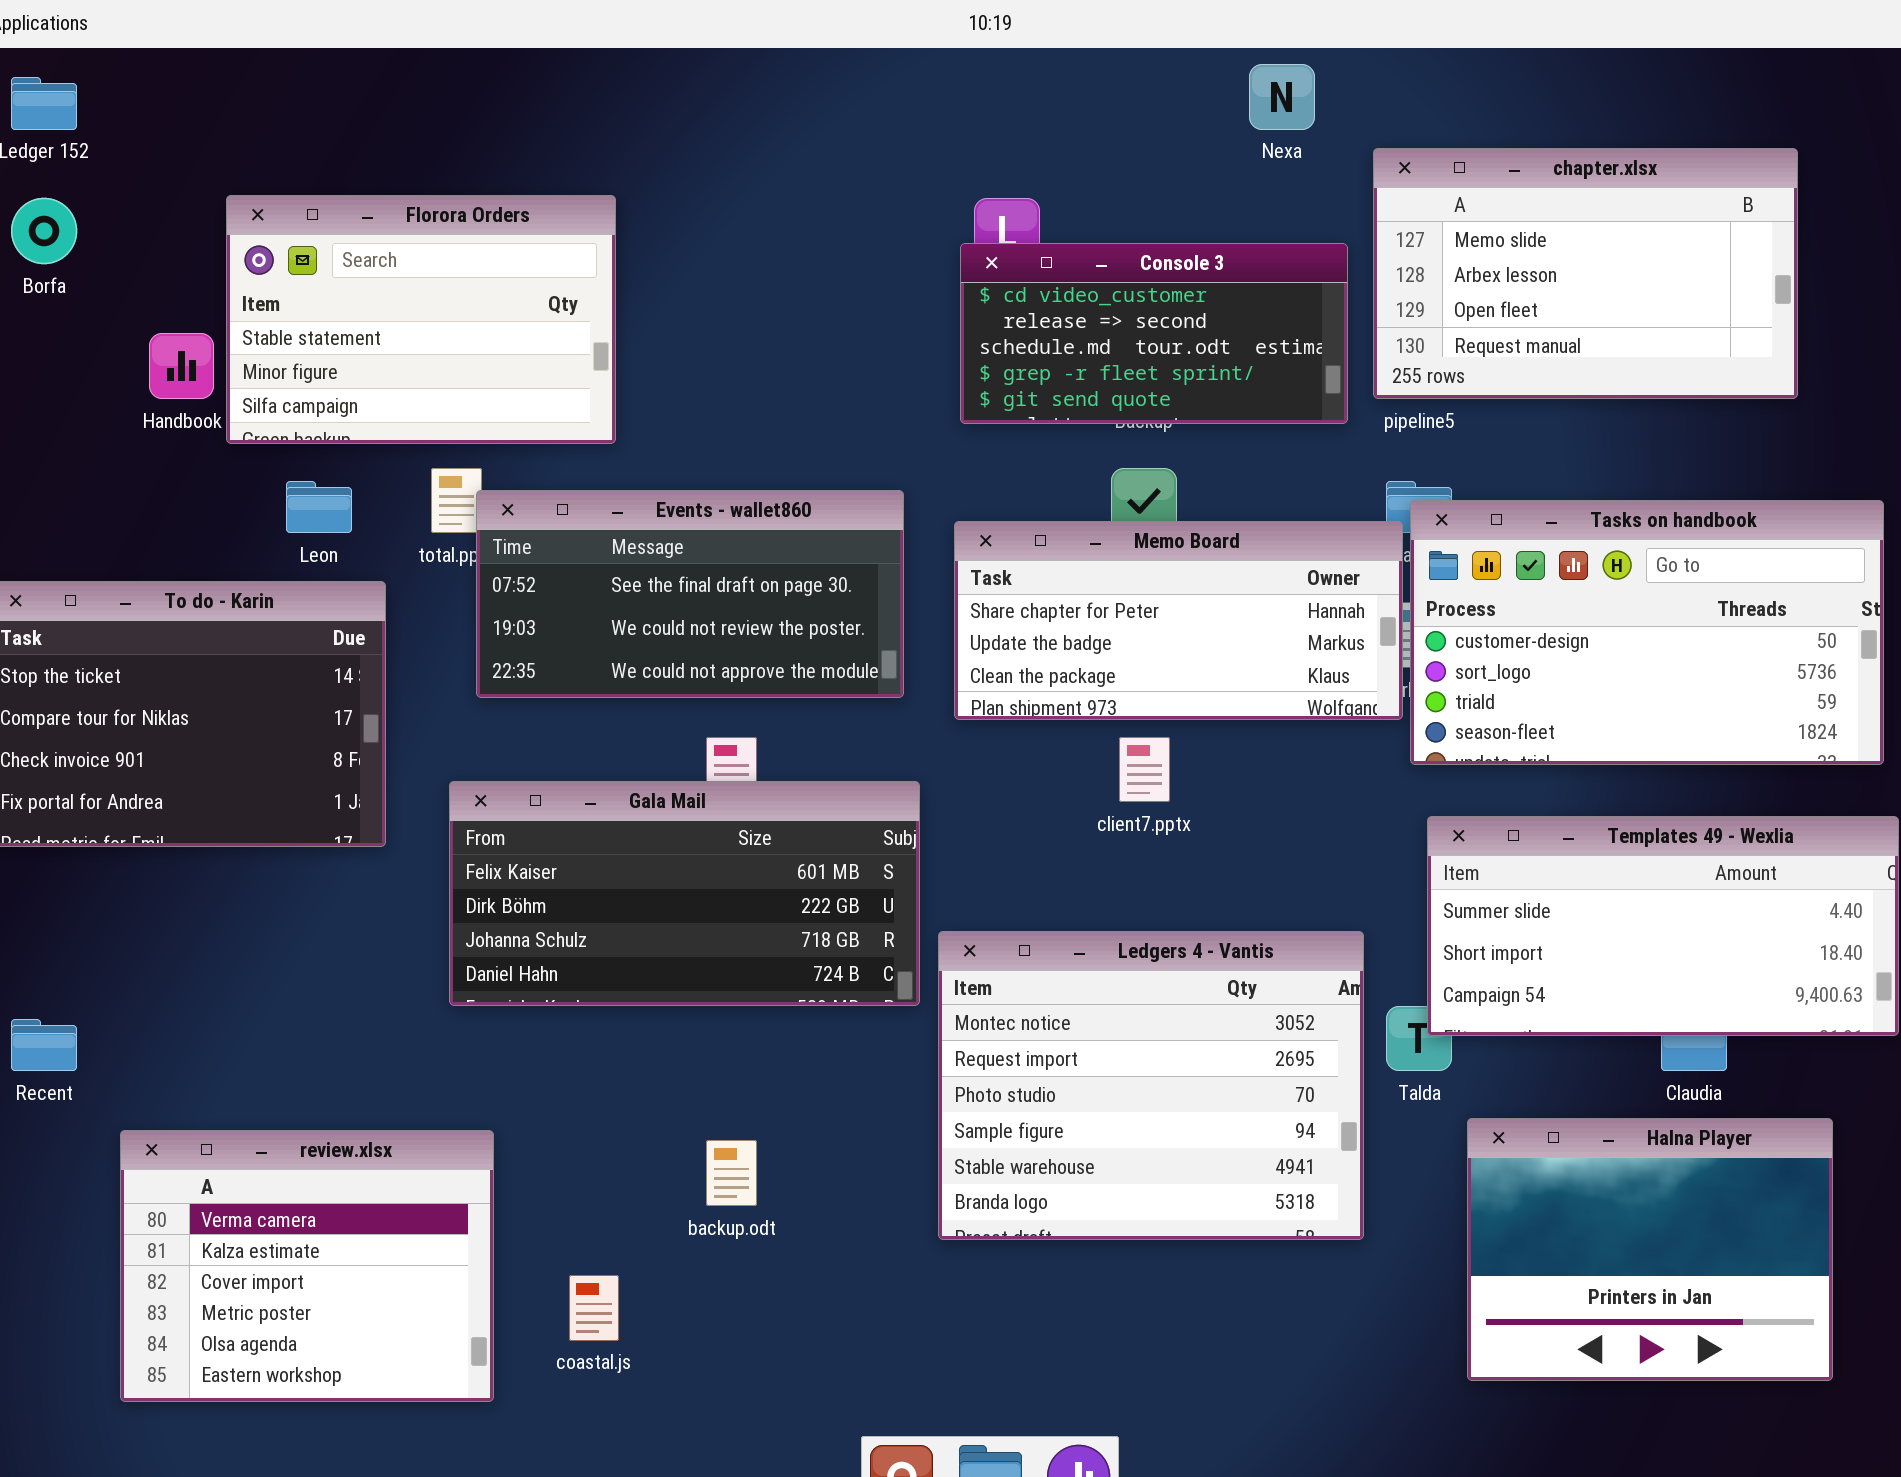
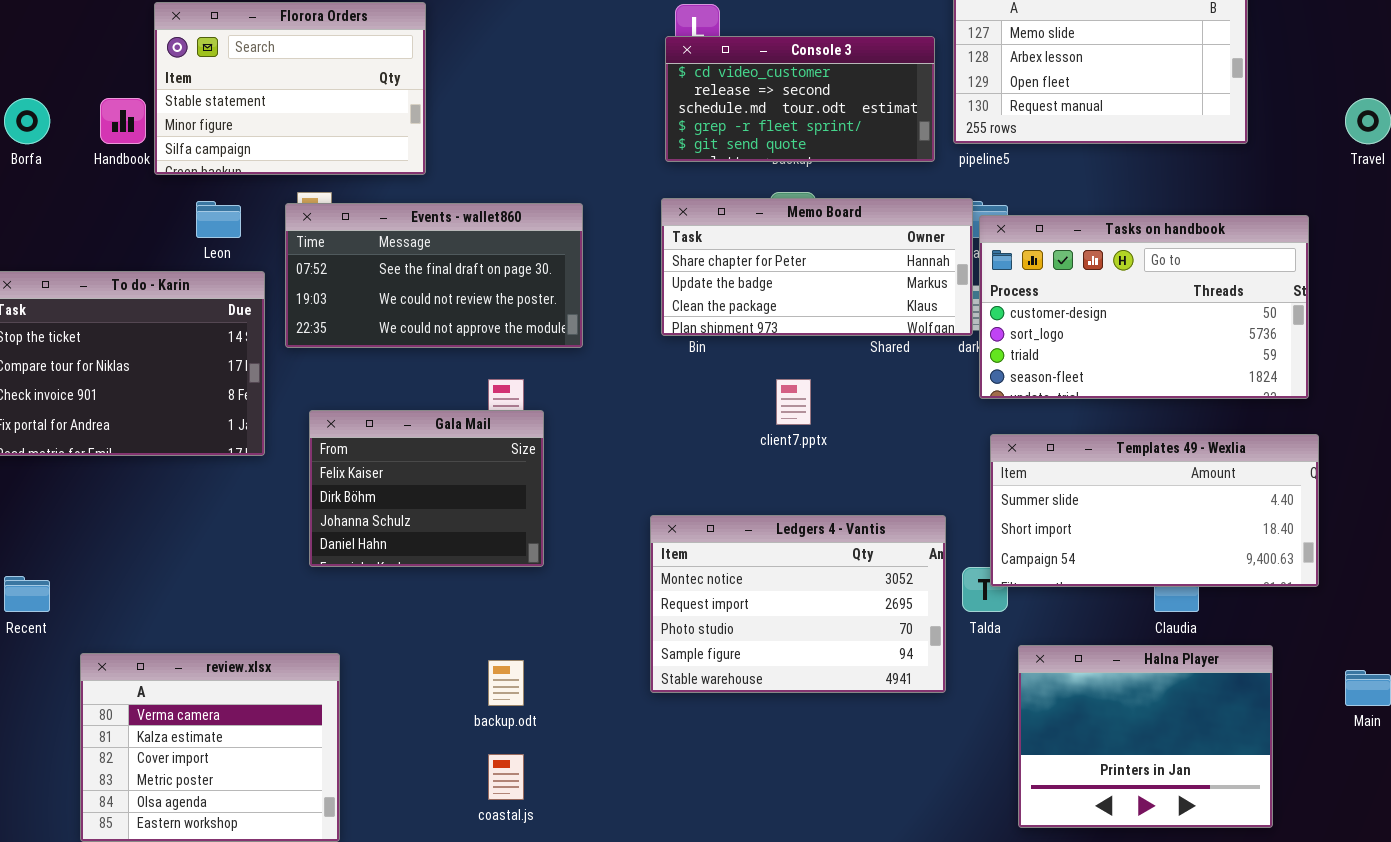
Borfa: [11,198,77,264] -> [4,98,50,144], moved
Events - wallet860: [476,490,904,698] -> [285,203,583,348], moved
Memo Board: [954,521,1403,720] -> [661,198,973,336], moved
Gala Mail: [449,781,920,1006] -> [309,410,544,567], resized
Ledgers 4 - Vantis: [938,931,1364,1240] -> [650,515,946,693], resized
coastal.js: [569,1275,619,1341] -> [488,754,524,800], moved

